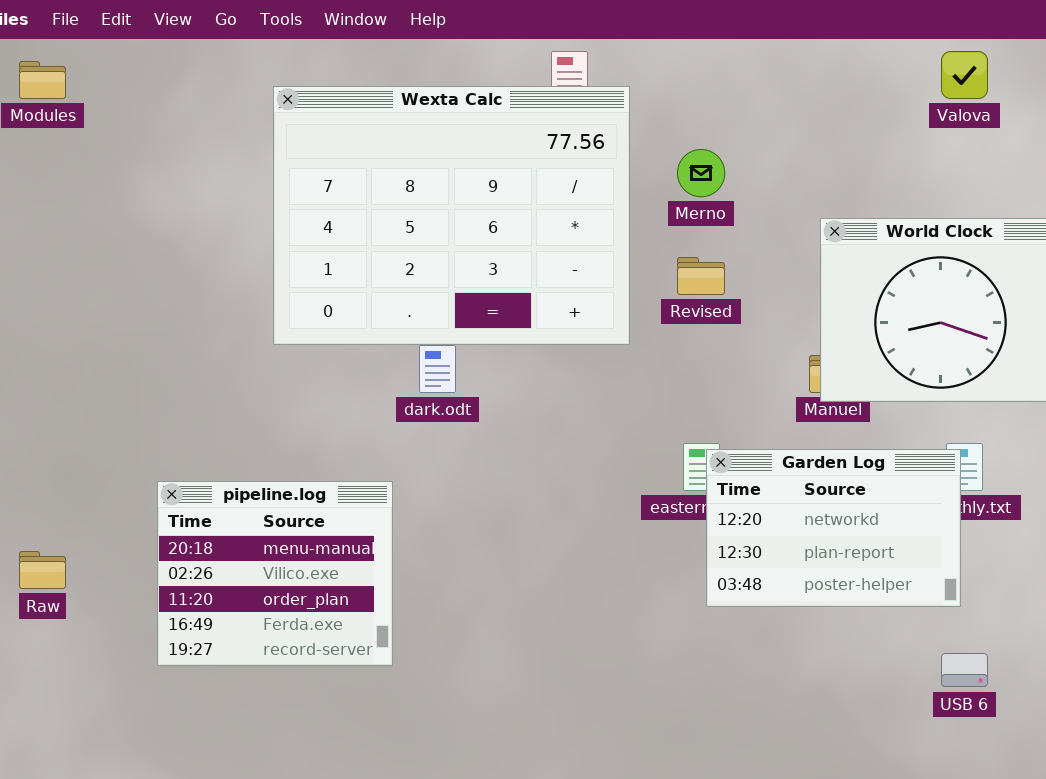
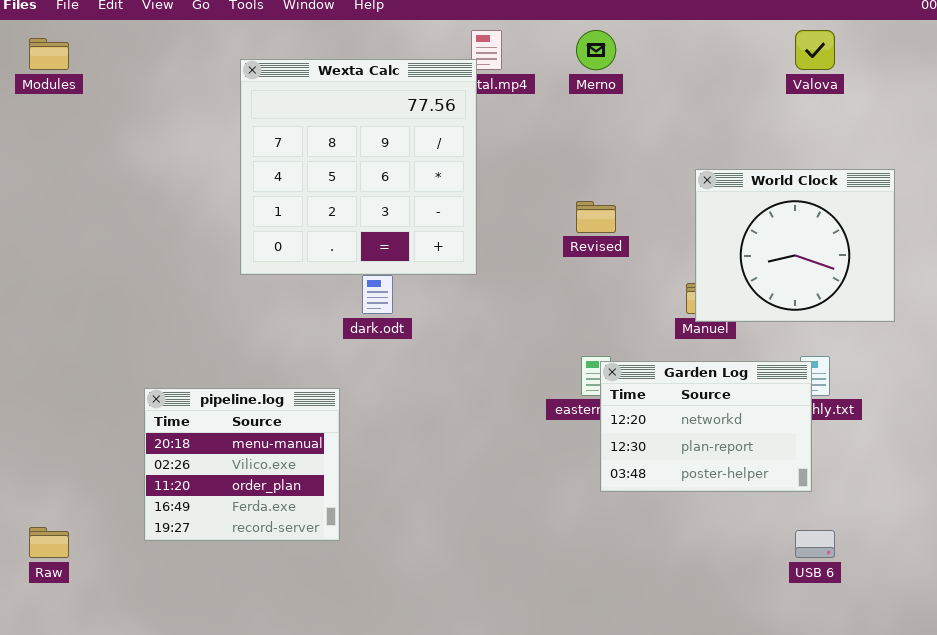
Wexta Calc: [273,86,630,345] -> [240,59,477,275], resized
Merno: [677,149,725,197] -> [576,30,616,70], moved
Raw: [19,551,66,589] -> [29,527,69,558], moved

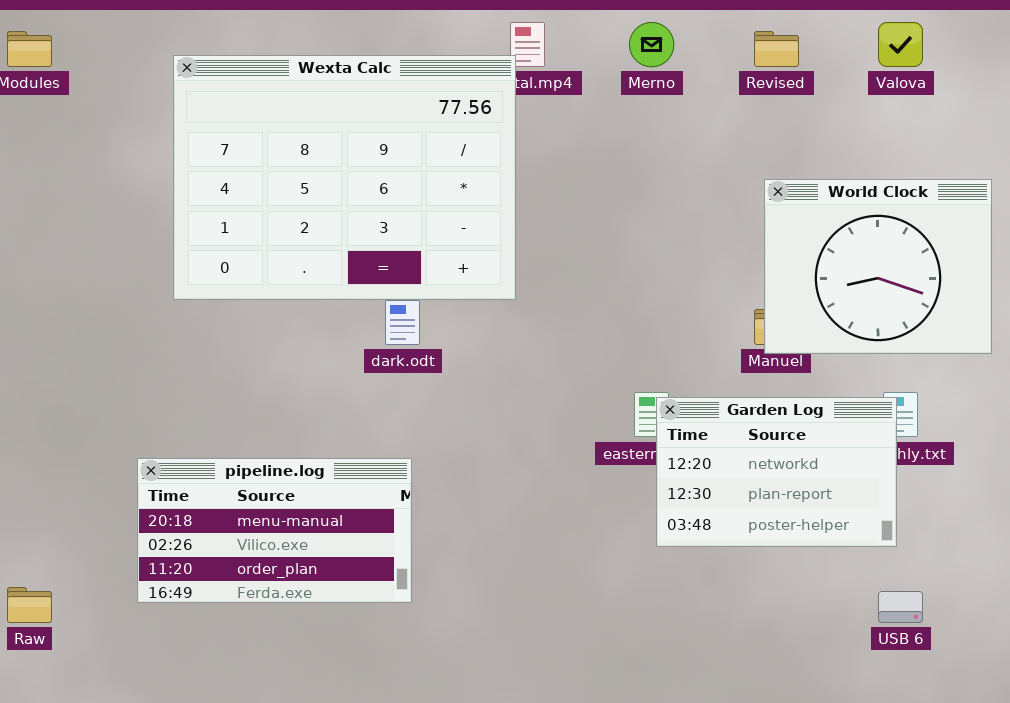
Wexta Calc: [240,59,477,275] -> [173,55,516,300], resized
Revised: [576,201,616,233] -> [754,31,799,67], moved
pipeline.log: [144,388,340,541] -> [137,458,412,603], resized

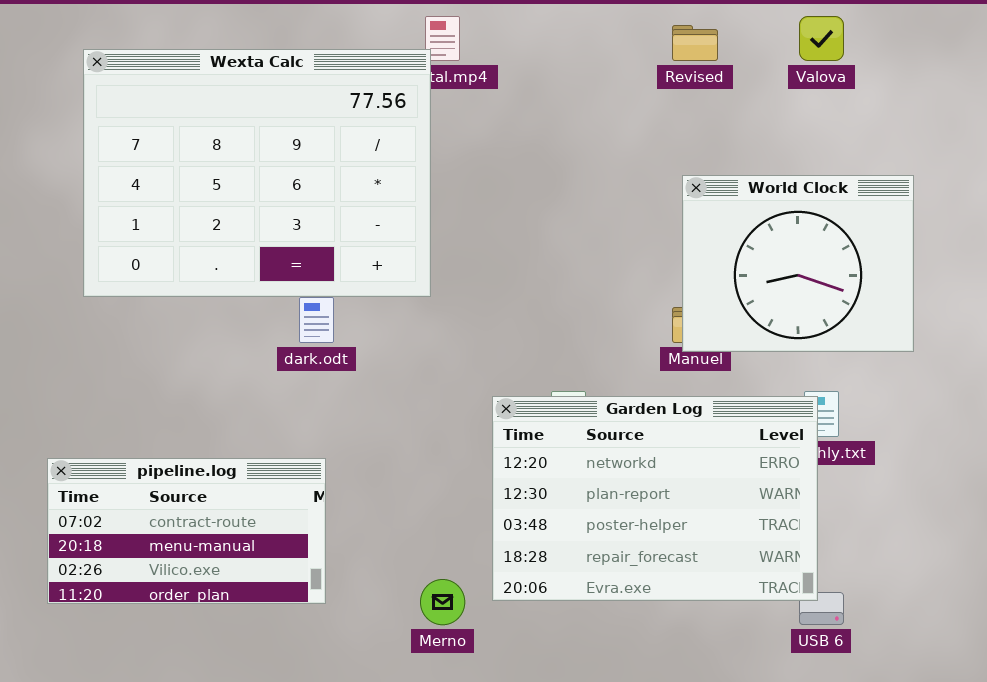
Merno: [629,22,674,67] -> [420,579,465,625], moved
Garden Log: [656,397,897,547] -> [492,396,818,601], resized
pipeline.log: [137,458,412,603] -> [47,458,326,604], scrolled up 1 row

